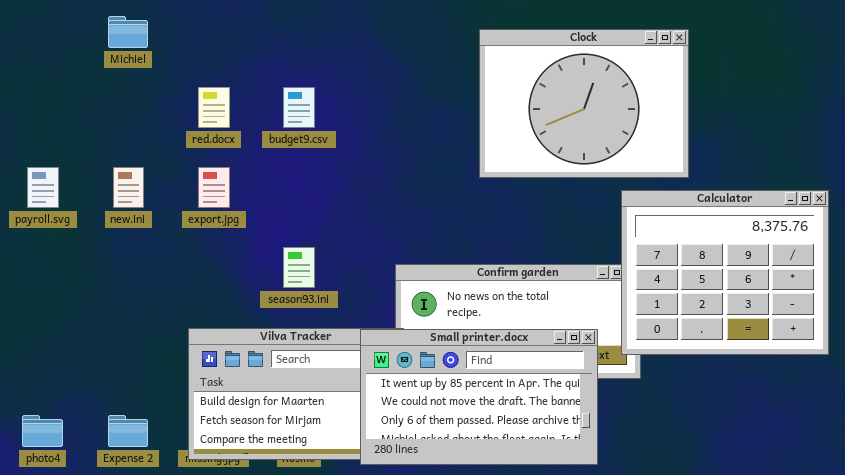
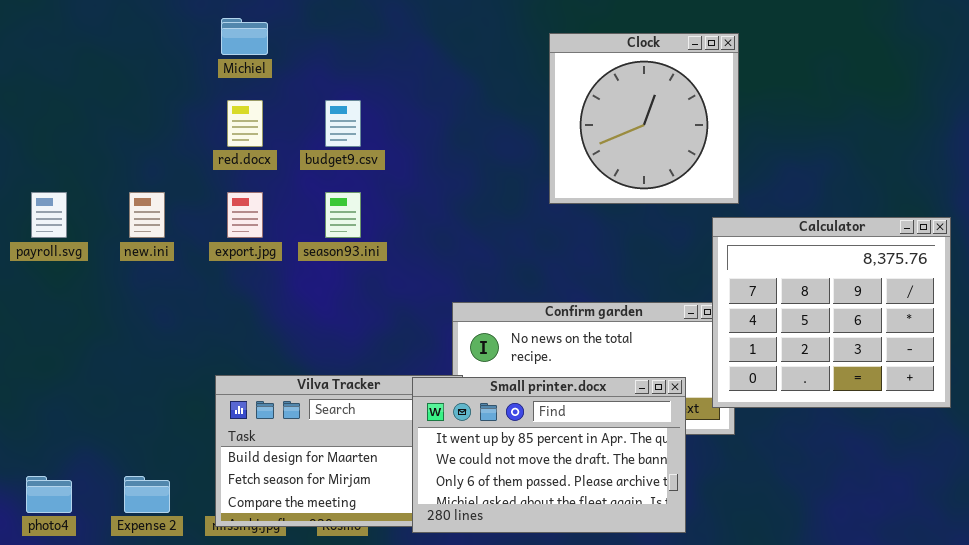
Michiel: [108,16,148,48] -> [221,18,268,55], moved
Clock: [479,29,689,178] -> [549,33,739,204], resized
season93.ini: [283,247,315,288] -> [325,192,361,238], moved

